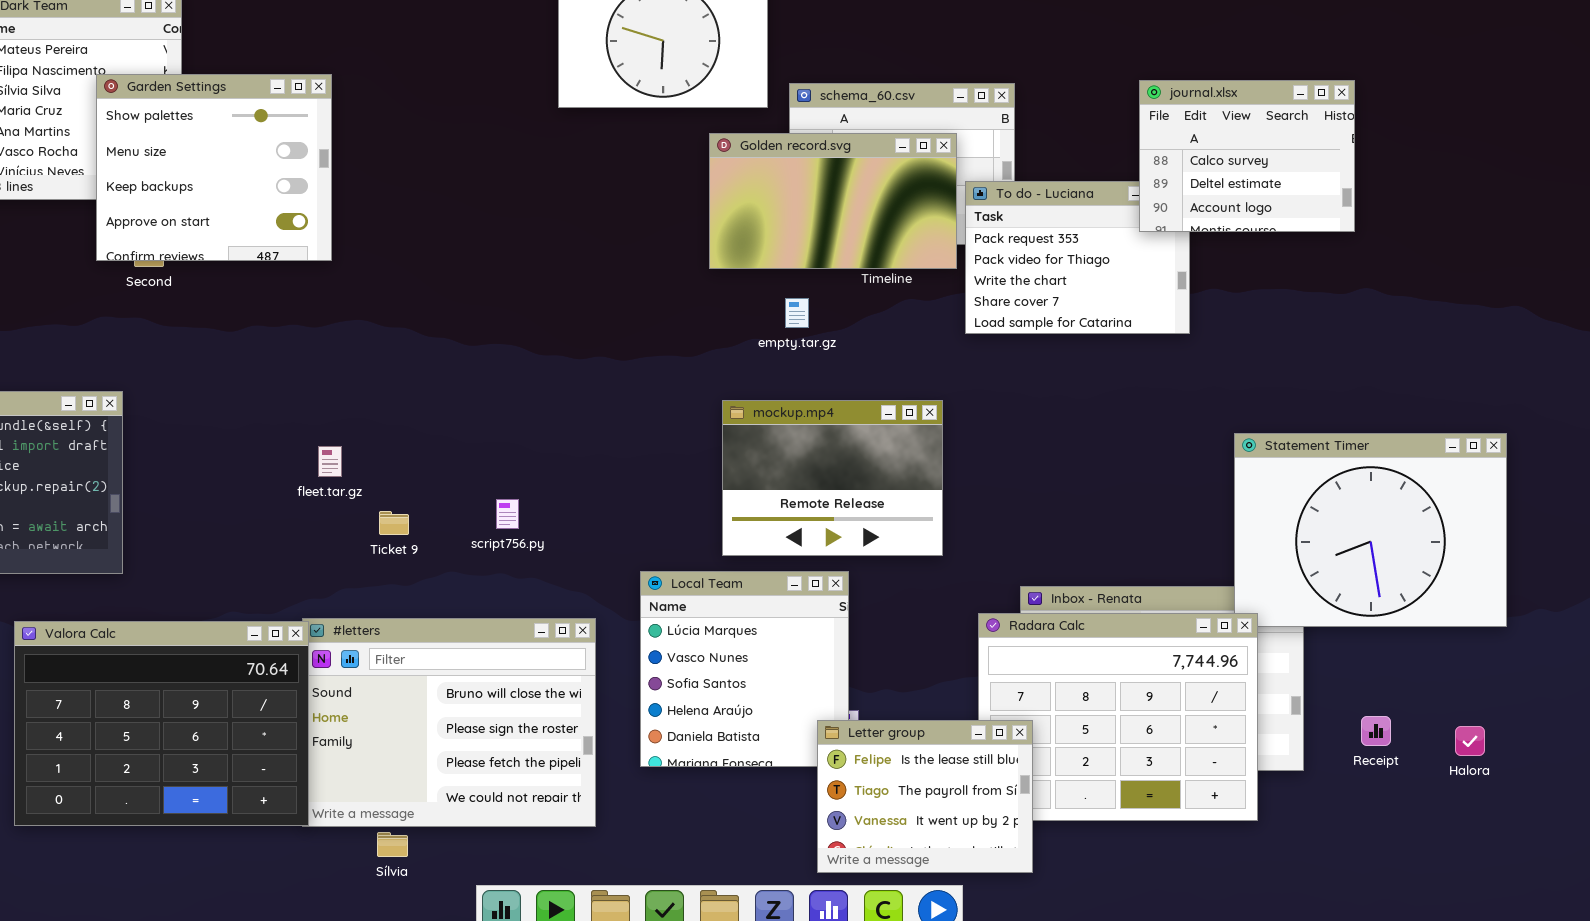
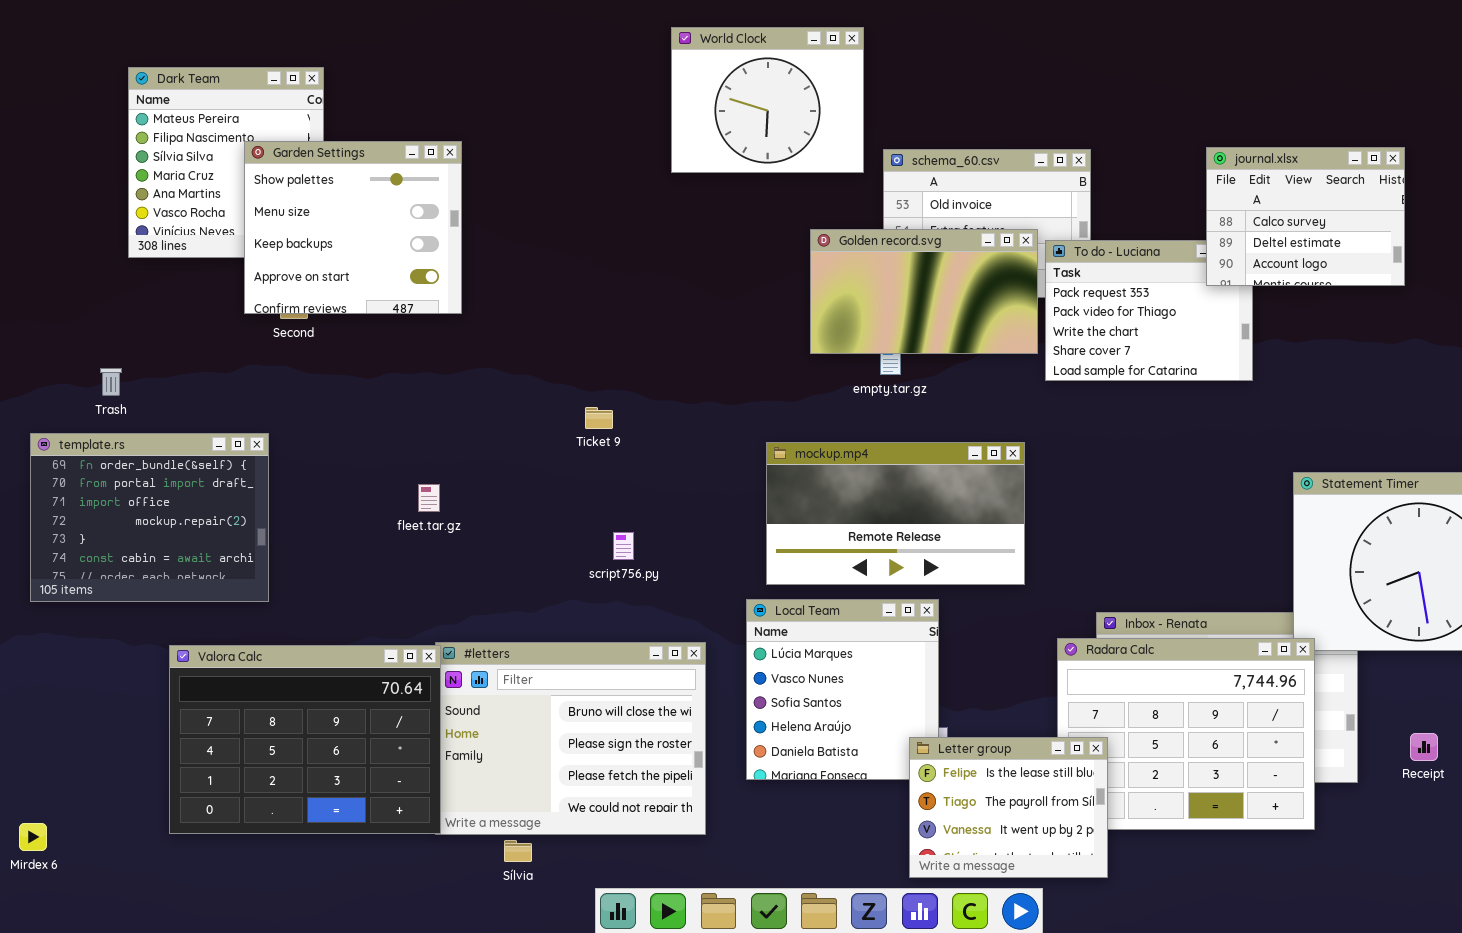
Golden record.svg: [709,133,957,269] -> [810,229,1038,354], moved
mockup.mp4: [722,400,943,556] -> [766,442,1025,585], resized
fleet.tar.gz: [318,446,342,477] -> [418,484,440,512], moved
Ticket 9: [379,511,409,535] -> [585,407,613,429], moved

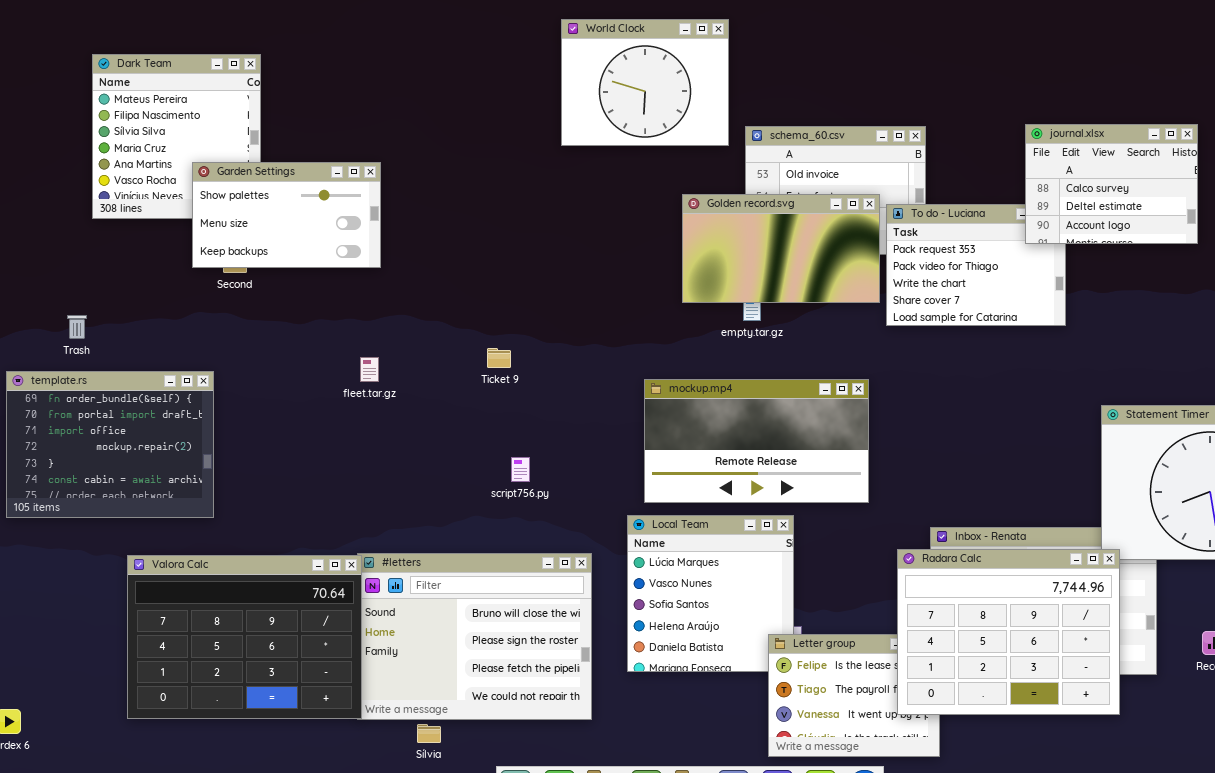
Garden Settings: [244,141,462,314] -> [192,162,381,268], resized
fleet.tar.gz: [418,484,440,512] -> [360,357,379,382], moved
Radara Calc: [1057,638,1315,830] -> [897,549,1120,715], raised

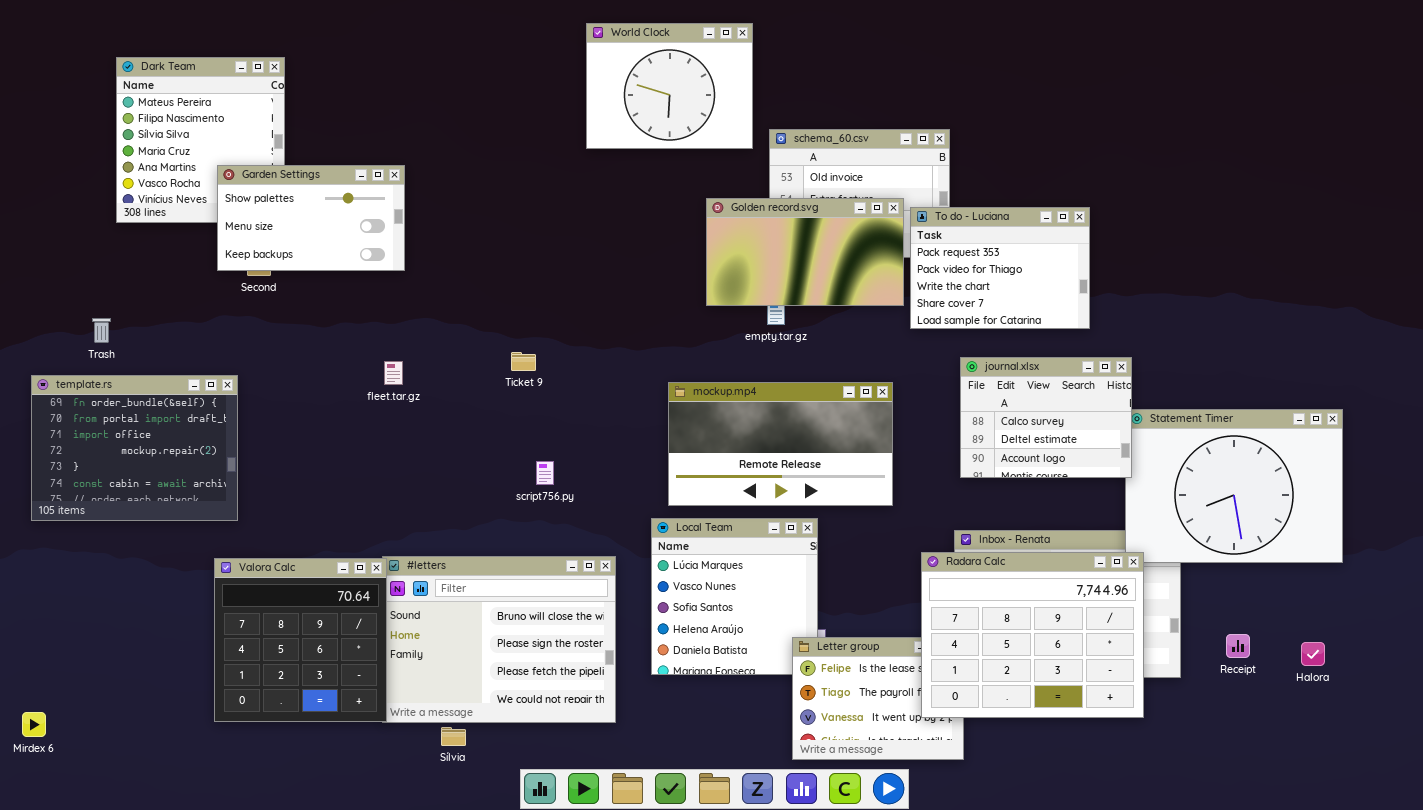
journal.xlsx: [1025,124,1198,244] -> [960,357,1132,478], moved
Valora Calc: [127,555,362,719] -> [214,558,387,722], resized

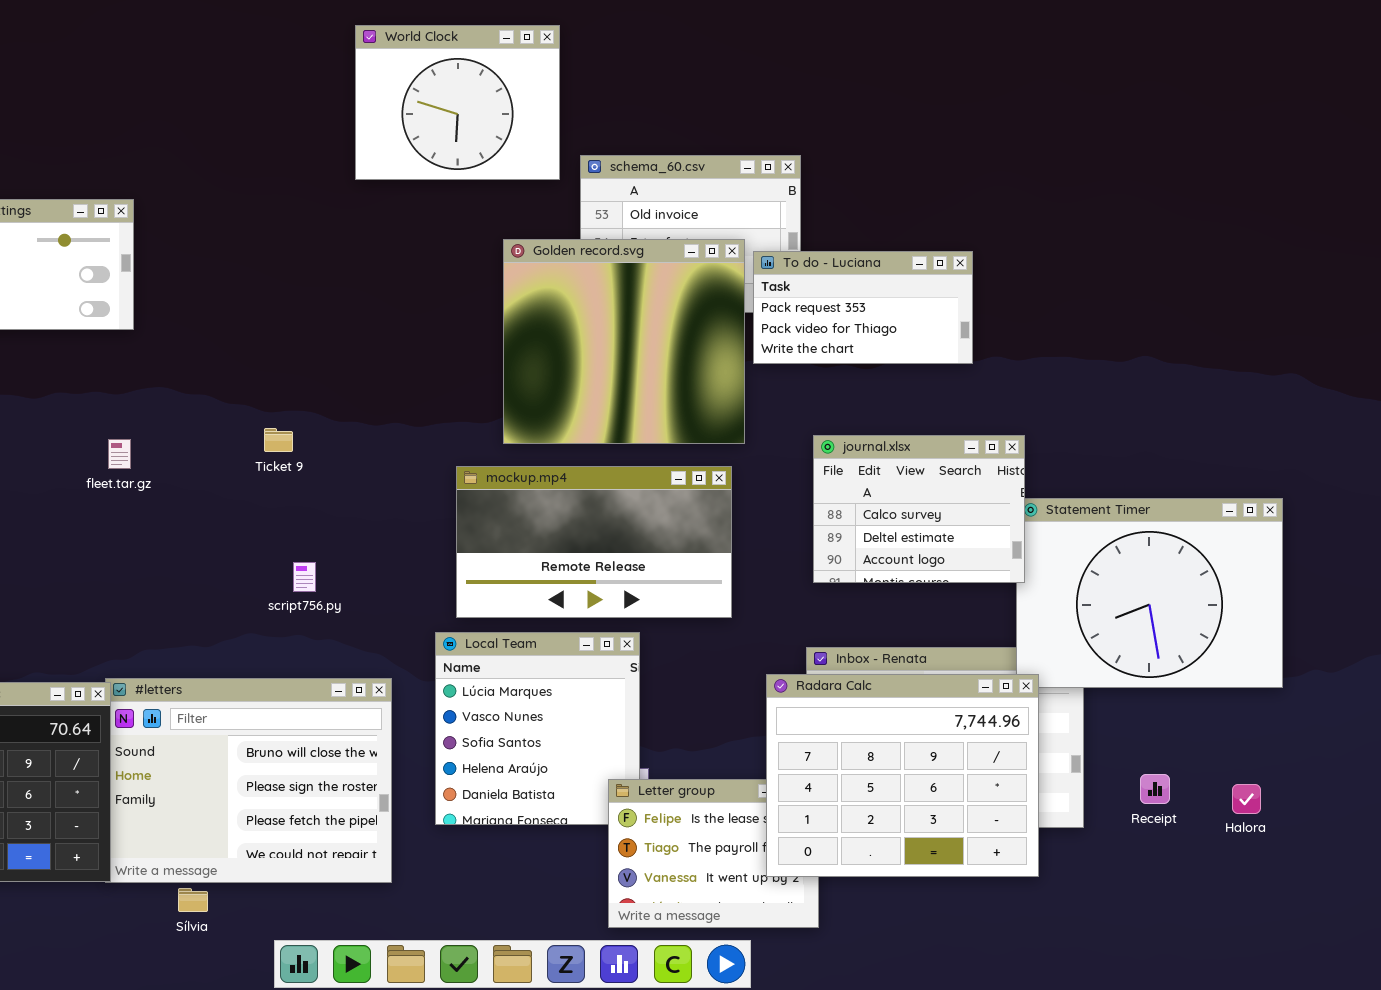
Golden record.svg: [706,198,904,306] -> [503,239,745,444], resized
To do - Luciana: [910,207,1090,329] -> [753,251,973,364], resized

